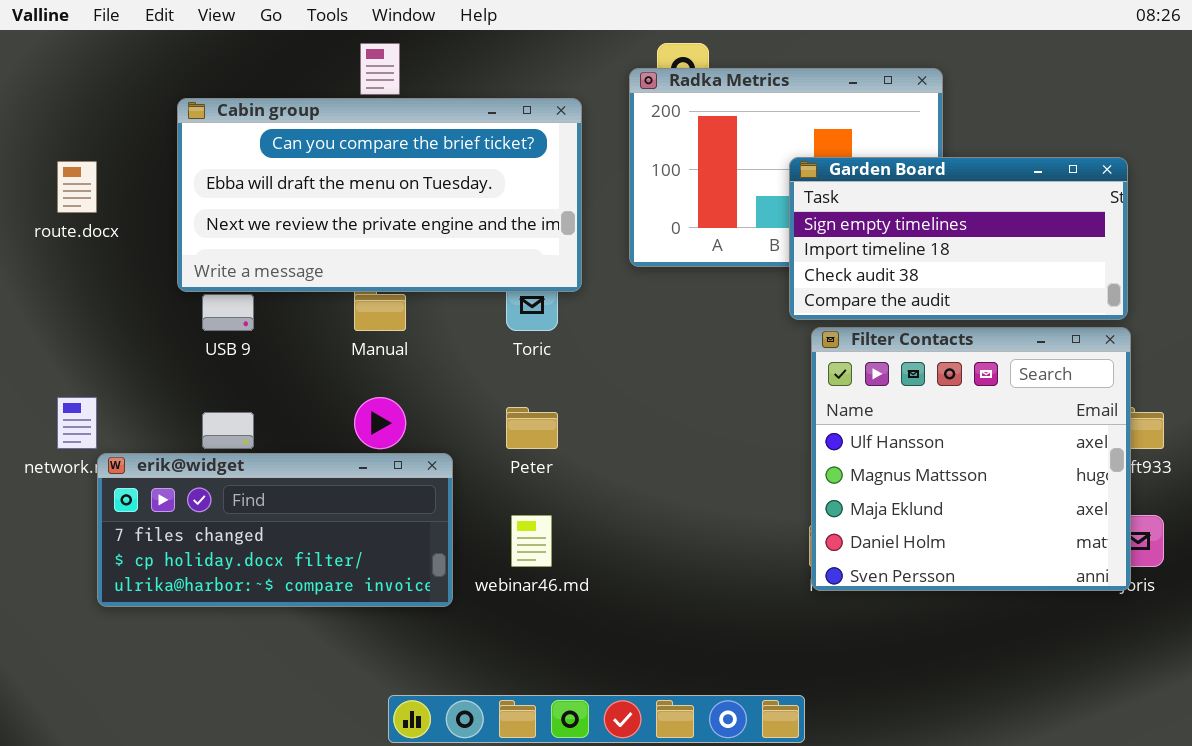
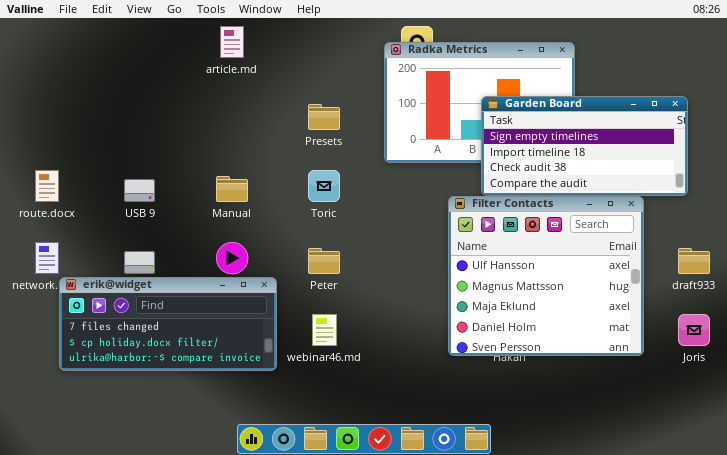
Cabin group: [177,98,582,292] -> none, closed
route.docx: [57,161,97,213] -> [35,170,59,202], moved
Filter Contacts: [811,327,1131,591] -> [448,196,644,356], moved

